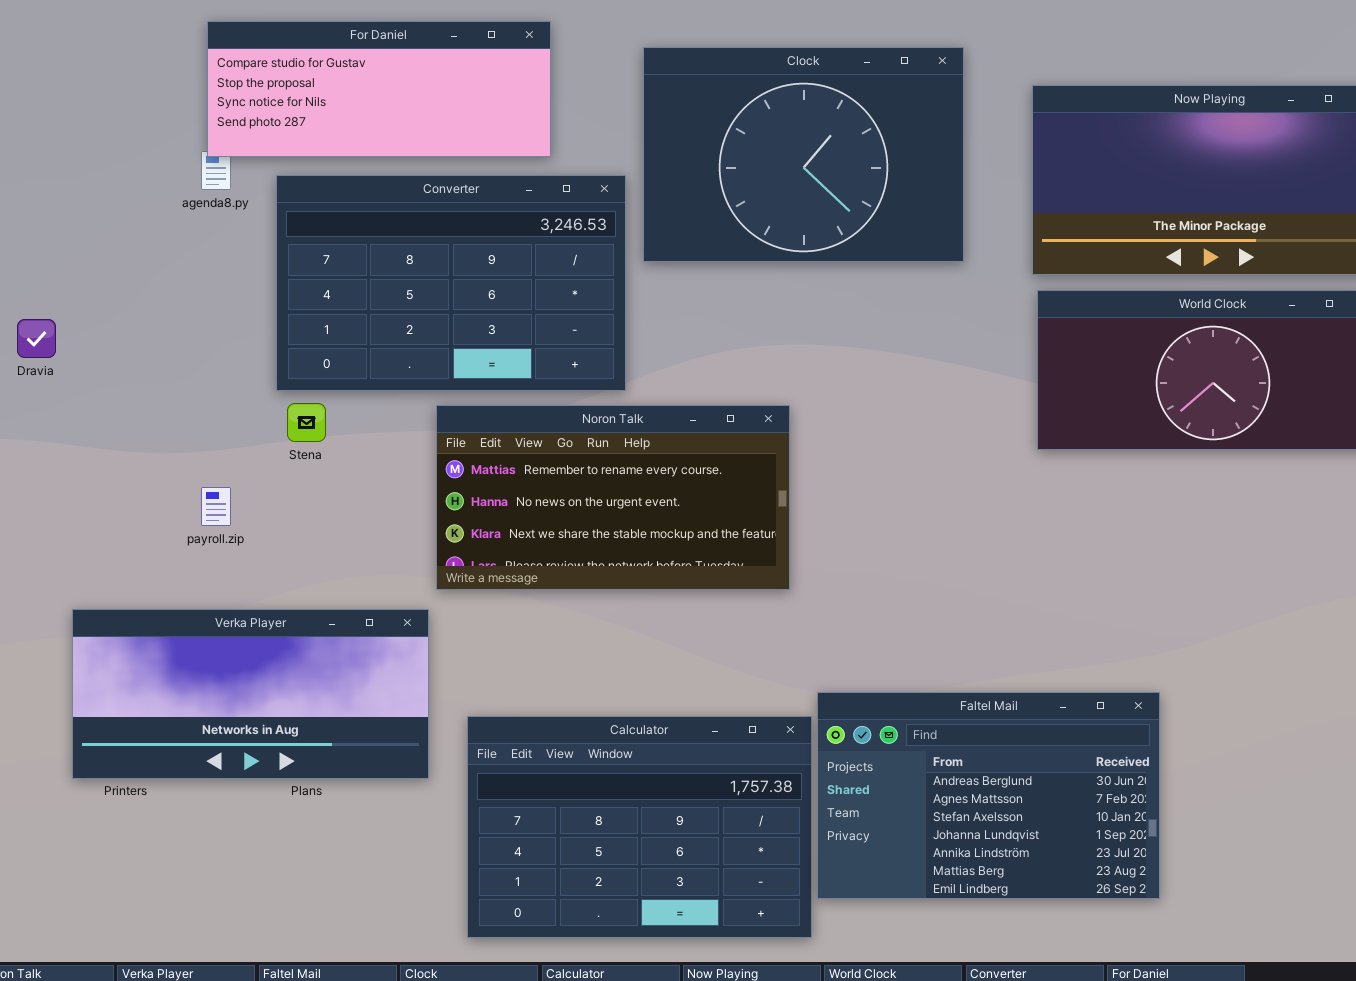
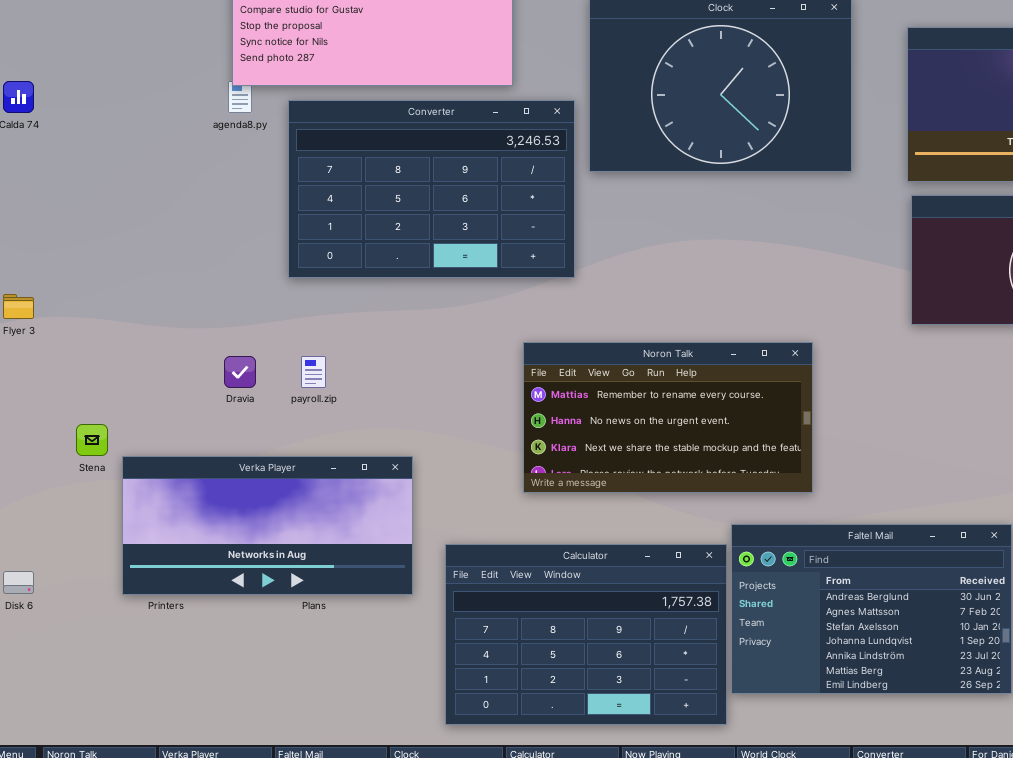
Dravia: [17,319,56,358] -> [224,356,256,388], moved
Stena: [287,403,326,442] -> [76,424,108,456], moved
Noron Talk: [436,405,790,590] -> [523,342,813,493], moved
payroll.zip: [201,487,231,526] -> [301,356,326,388], moved

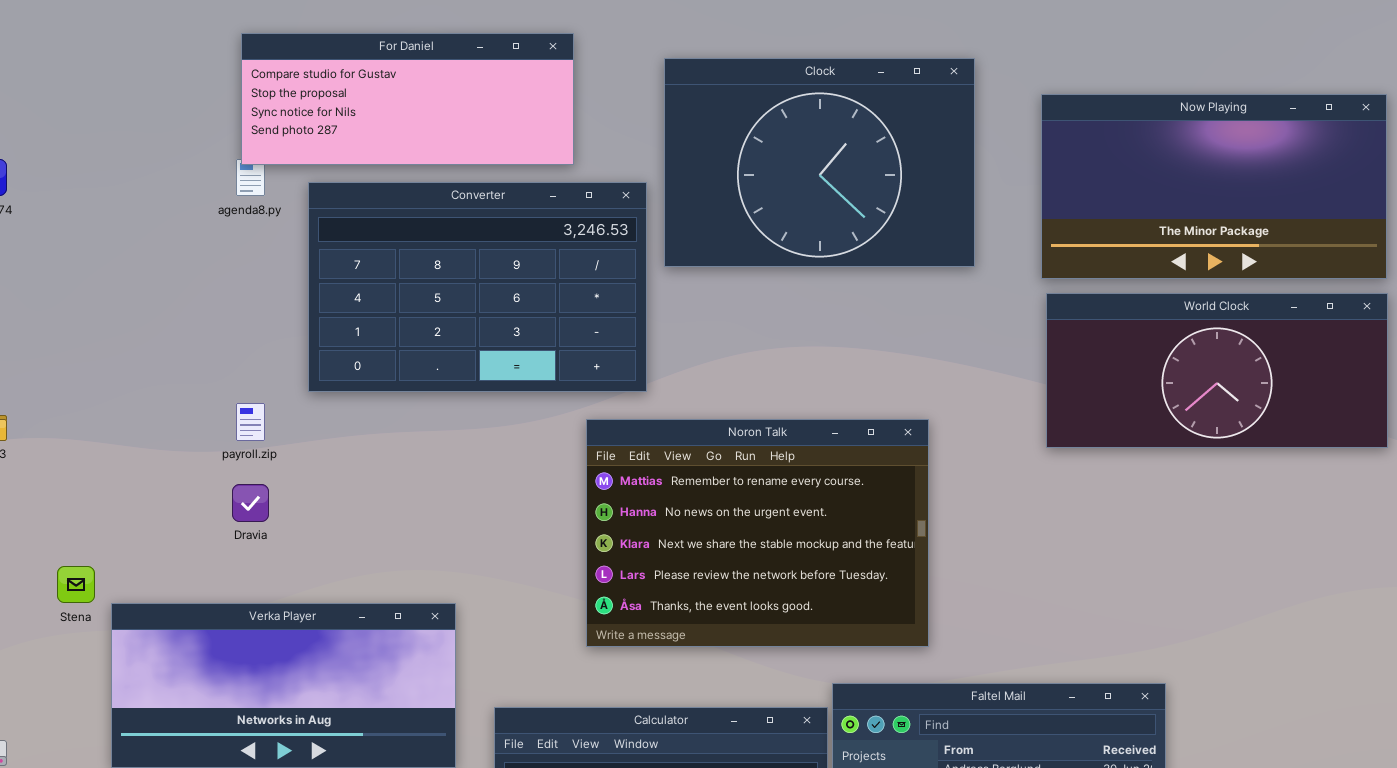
Noron Talk: [523,342,813,493] -> [586,419,929,647], resized
payroll.zip: [301,356,326,388] -> [236,403,265,441], moved

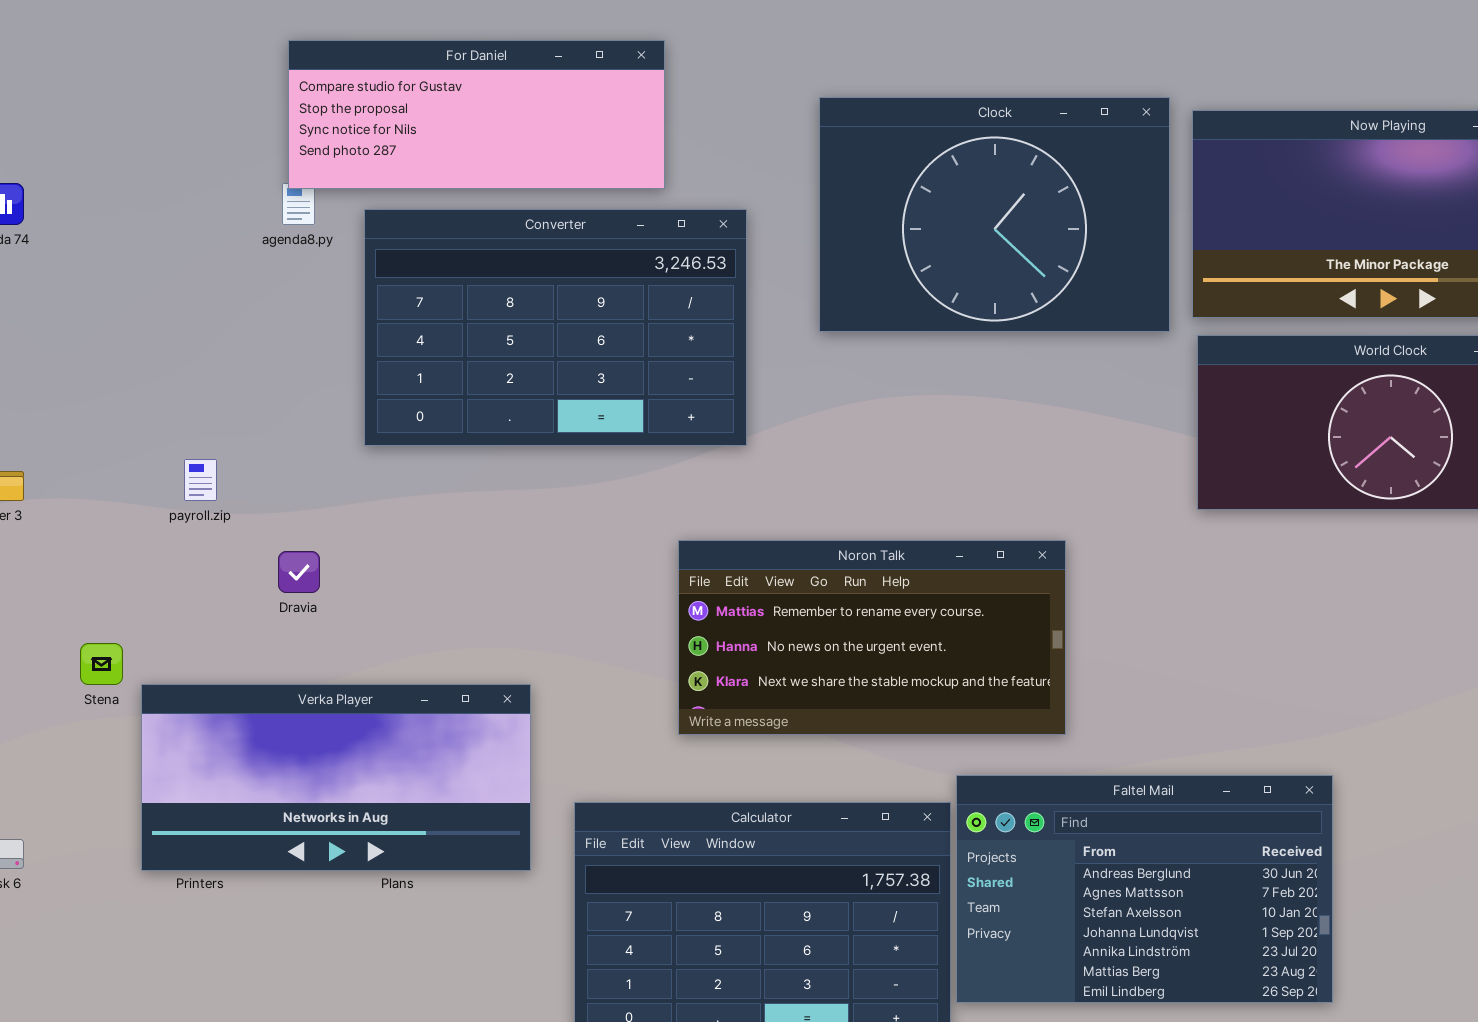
Clock: [664,58,975,267] -> [819,97,1170,332], moved
payroll.zip: [236,403,265,441] -> [184,459,217,501], moved
Noron Talk: [586,419,929,647] -> [678,540,1066,735], resized

